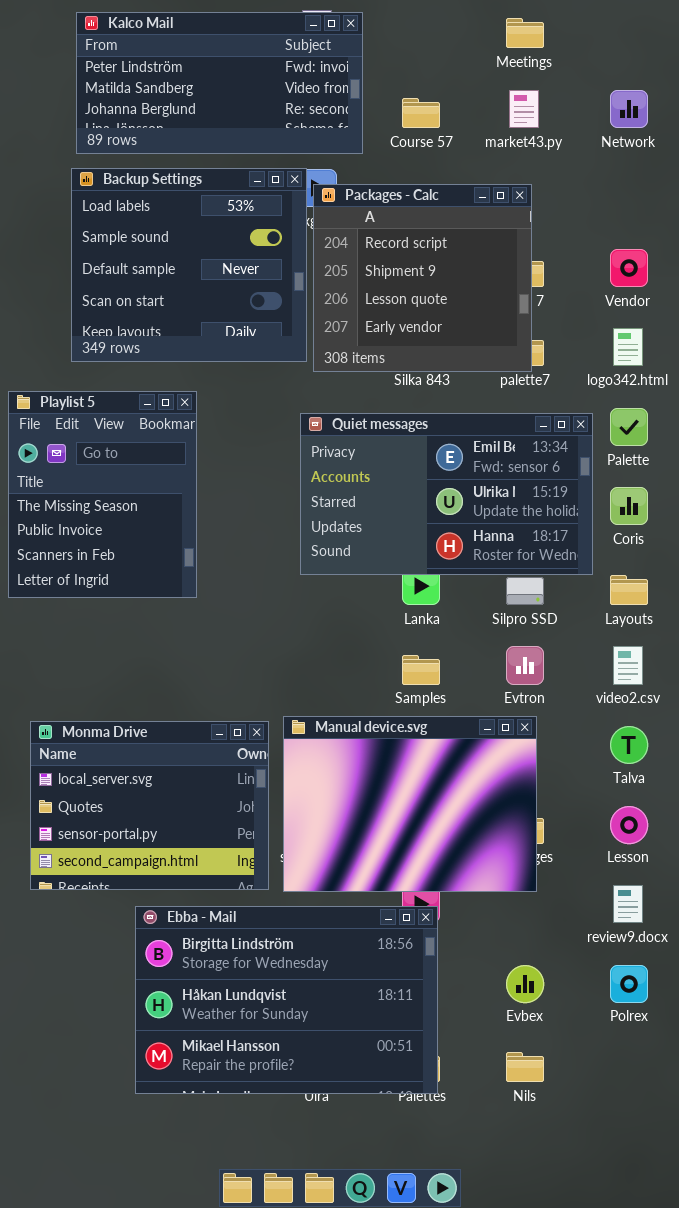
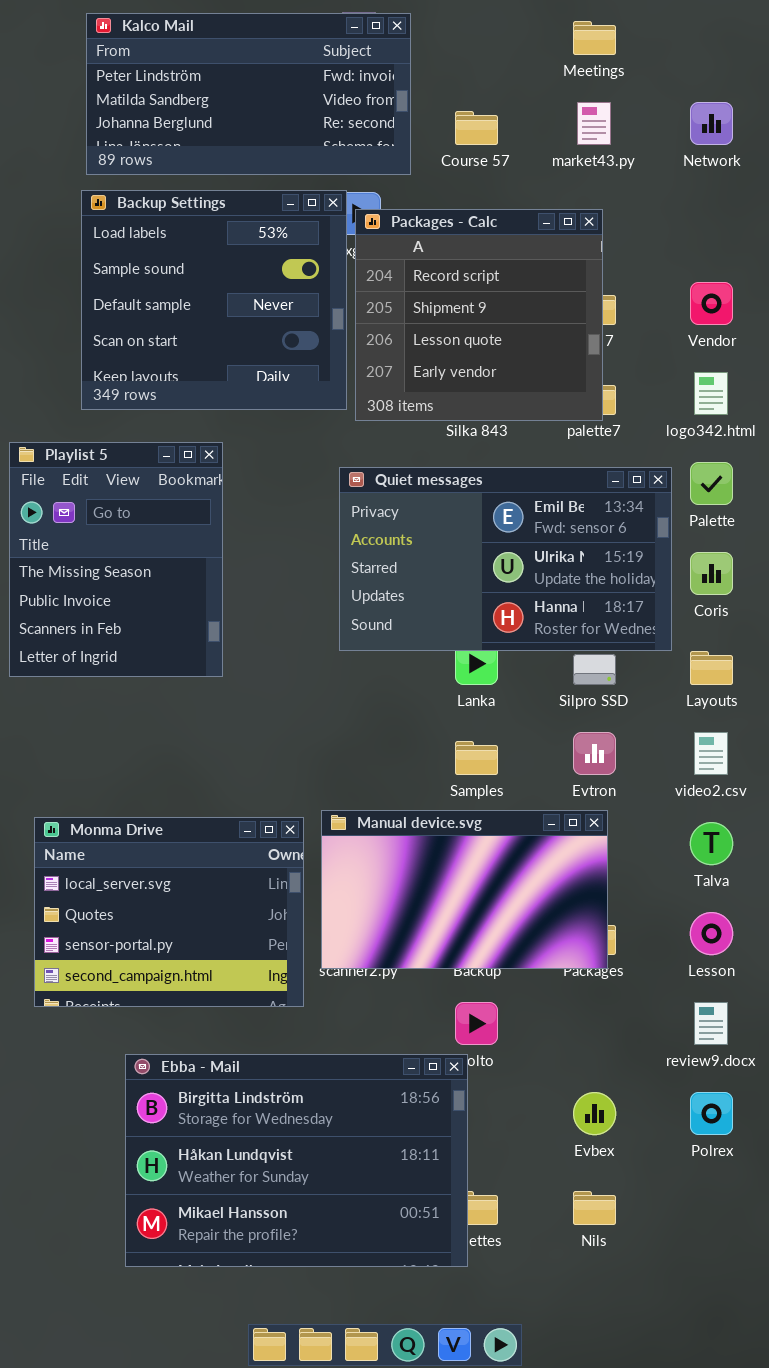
Manual device.svg: [283,716,537,892] -> [321,810,608,969], resized
Ebba - Mail: [135,906,438,1094] -> [125,1054,468,1267], moved

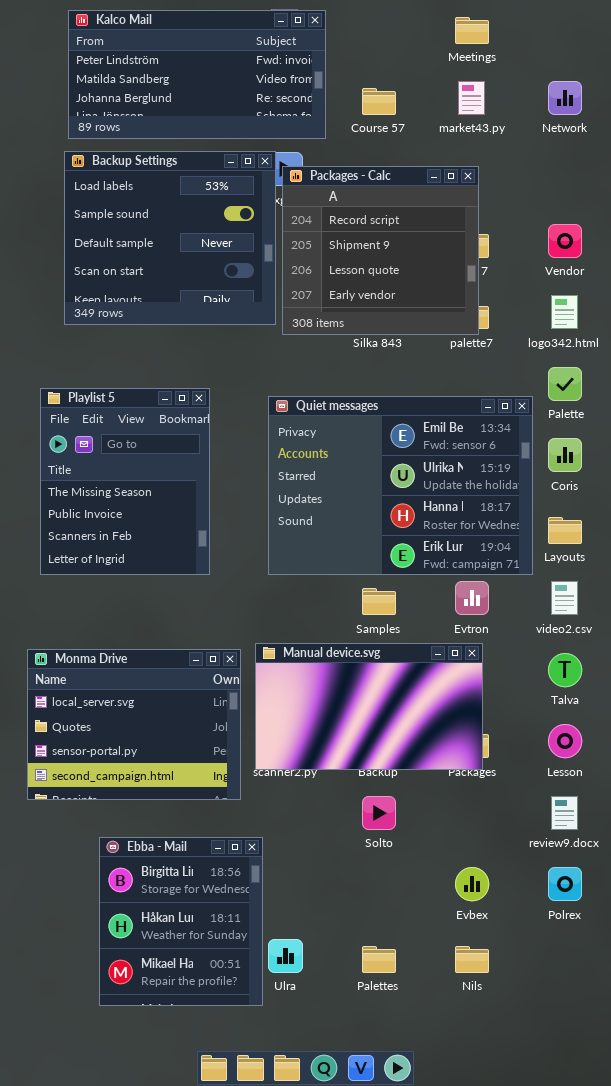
Playlist 5: [9,442,223,677] -> [40,388,210,575], moved
Quiet messages: [339,467,672,651] -> [268,396,533,575], moved, resized
Ebba - Mail: [125,1054,468,1267] -> [99,837,263,1006], resized

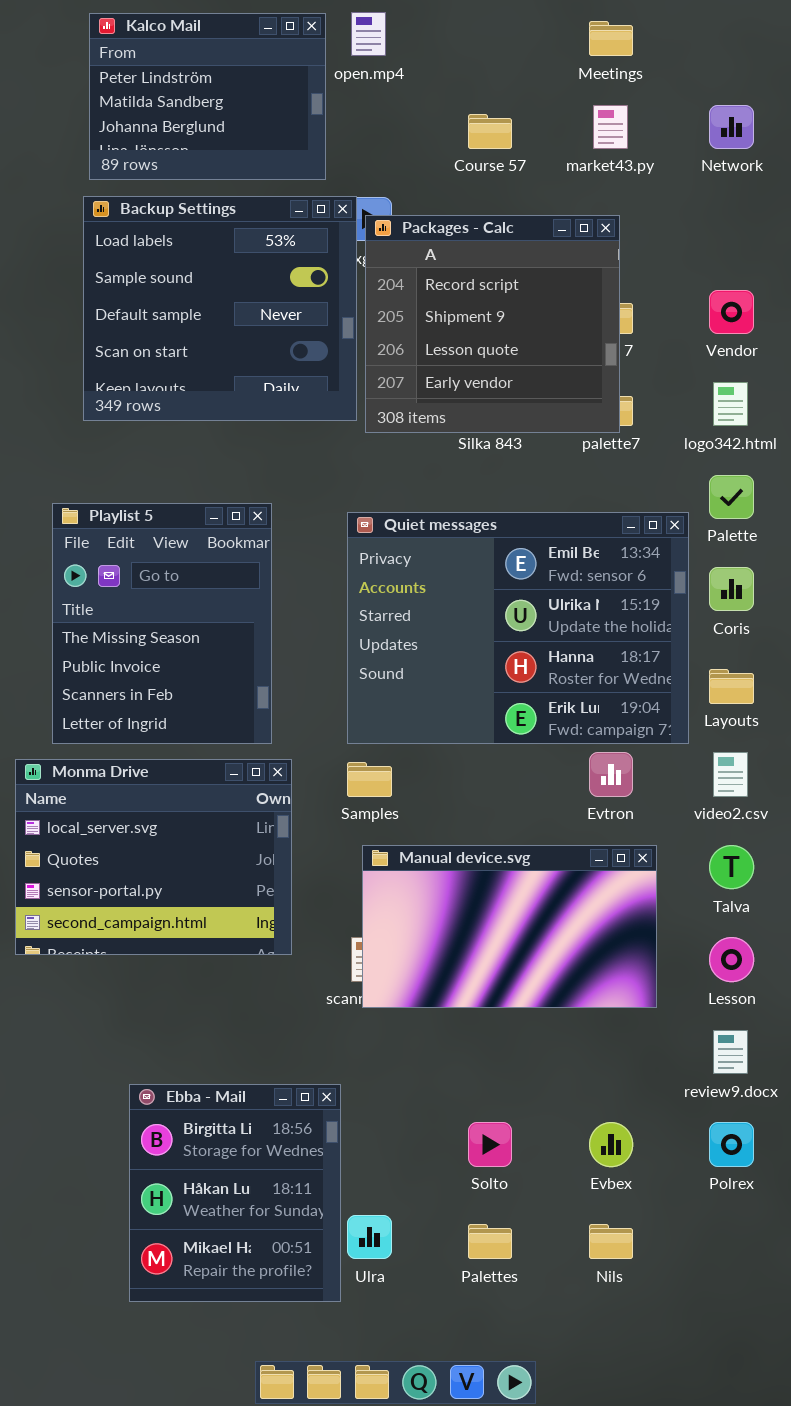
Kalco Mail: [68,10,326,139] -> [89,13,326,180], resized
Samples: [362,588,396,615] -> [347,762,392,797], moved
Manual device.svg: [255,643,483,770] -> [362,845,657,1008], moved
Monma Drive: [27,649,241,800] -> [15,759,292,955], moved
Solto: [362,796,396,830] -> [468,1122,512,1167], moved

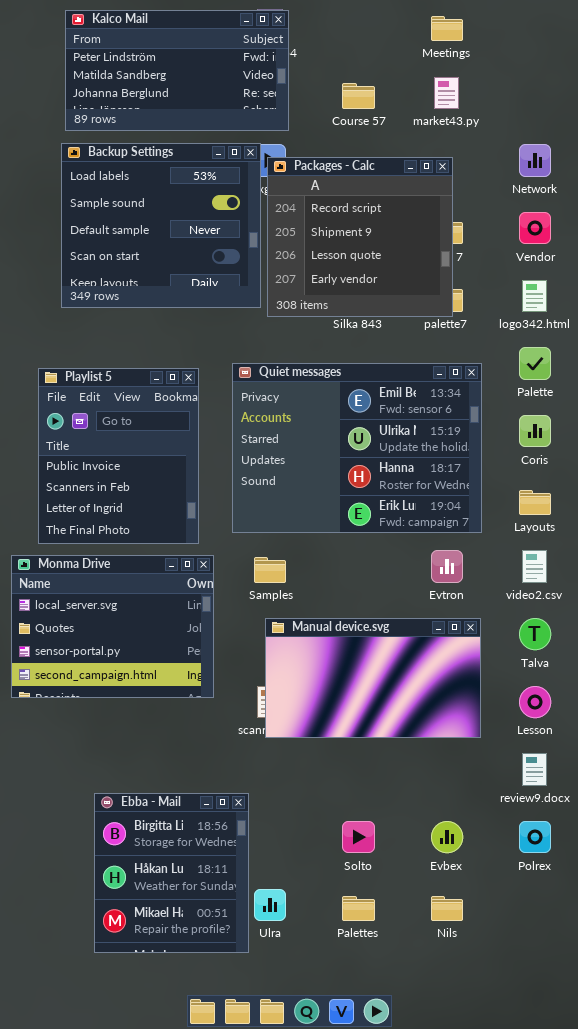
Kalco Mail: [89,13,326,180] -> [65,10,289,131], resized
Network: [709,105,754,149] -> [519,144,551,177], moved
Playlist 5: [52,503,272,744] -> [38,368,199,544], scrolled down 1 row
Quiet messages: [347,512,689,744] -> [232,363,482,533], moved

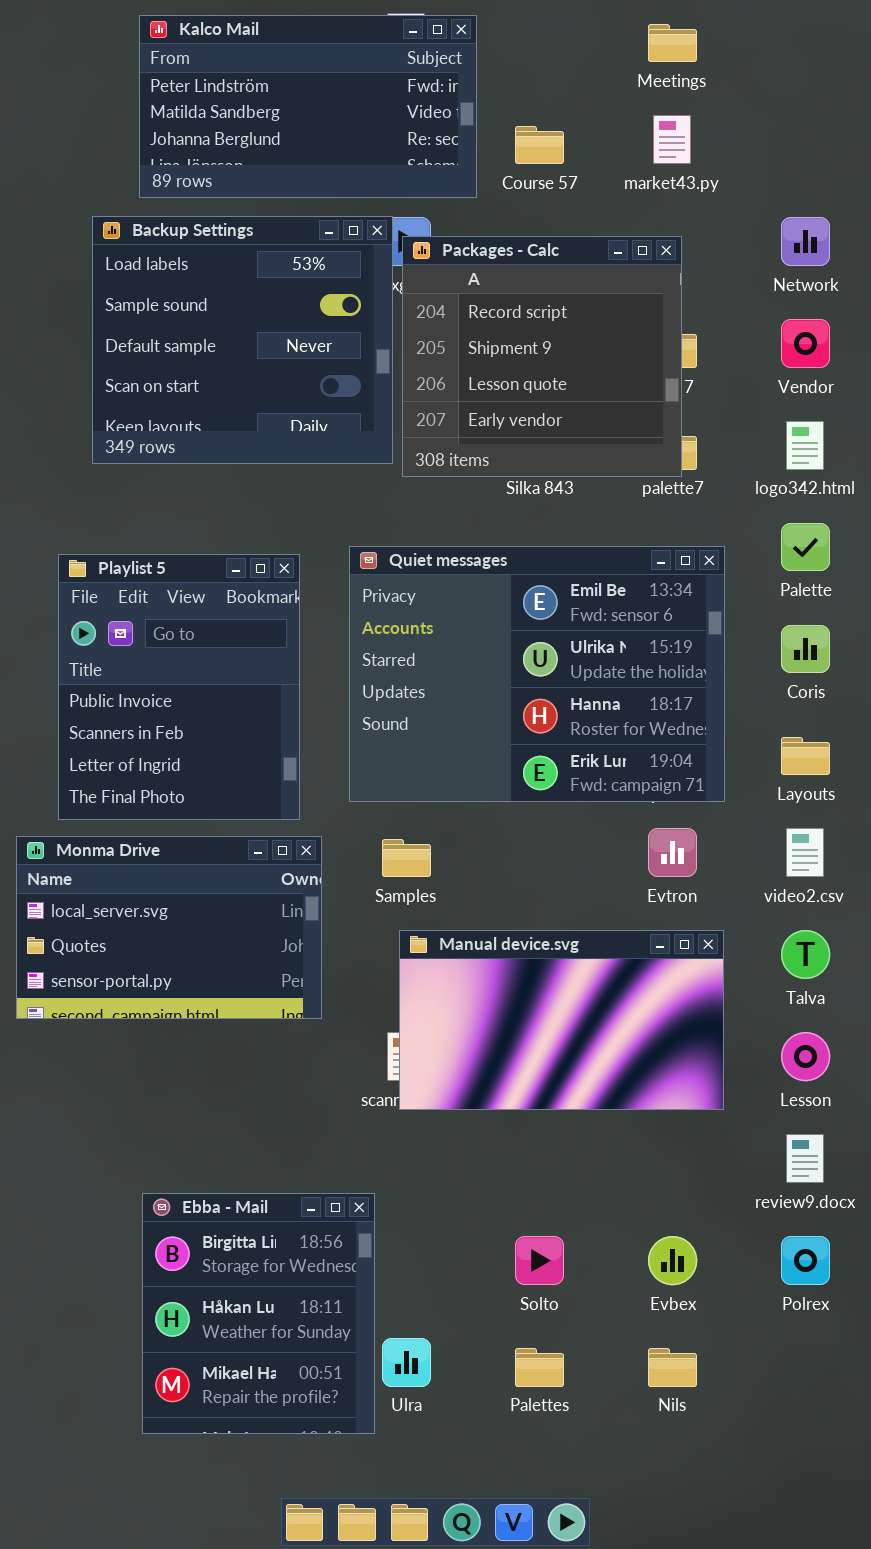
Kalco Mail: [65,10,289,131] -> [139,15,477,198], moved
Monma Drive: [11,555,214,698] -> [16,836,322,1019], resized

